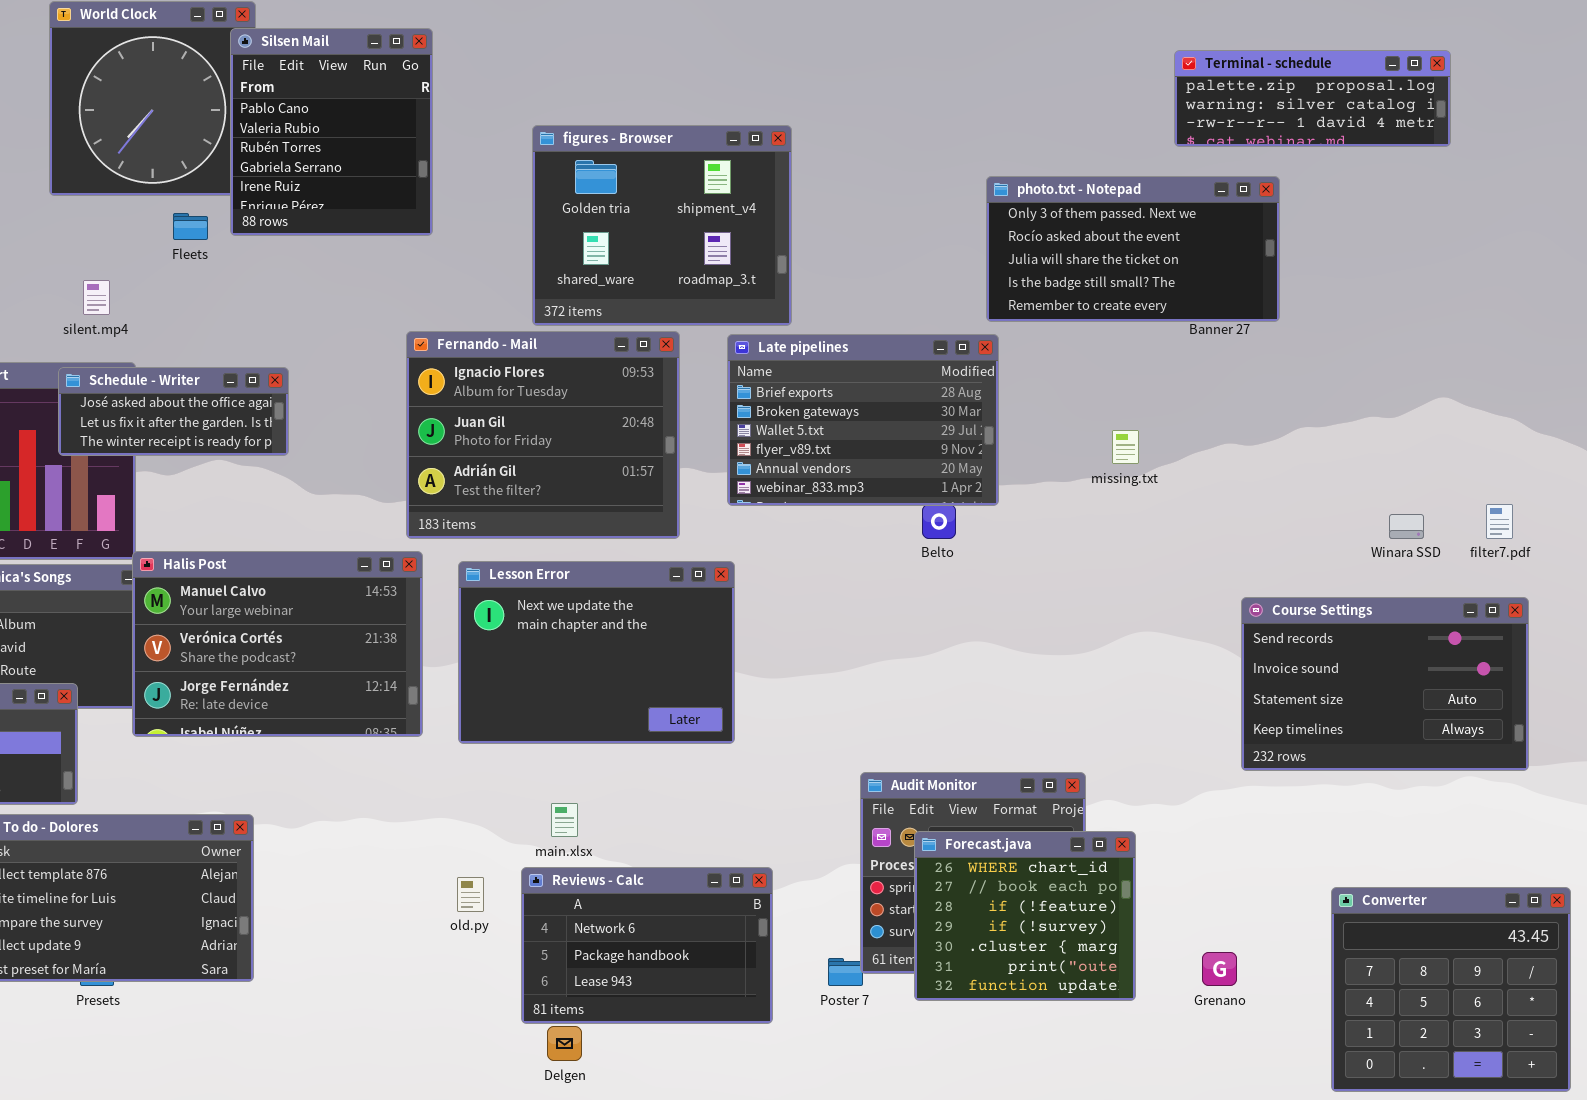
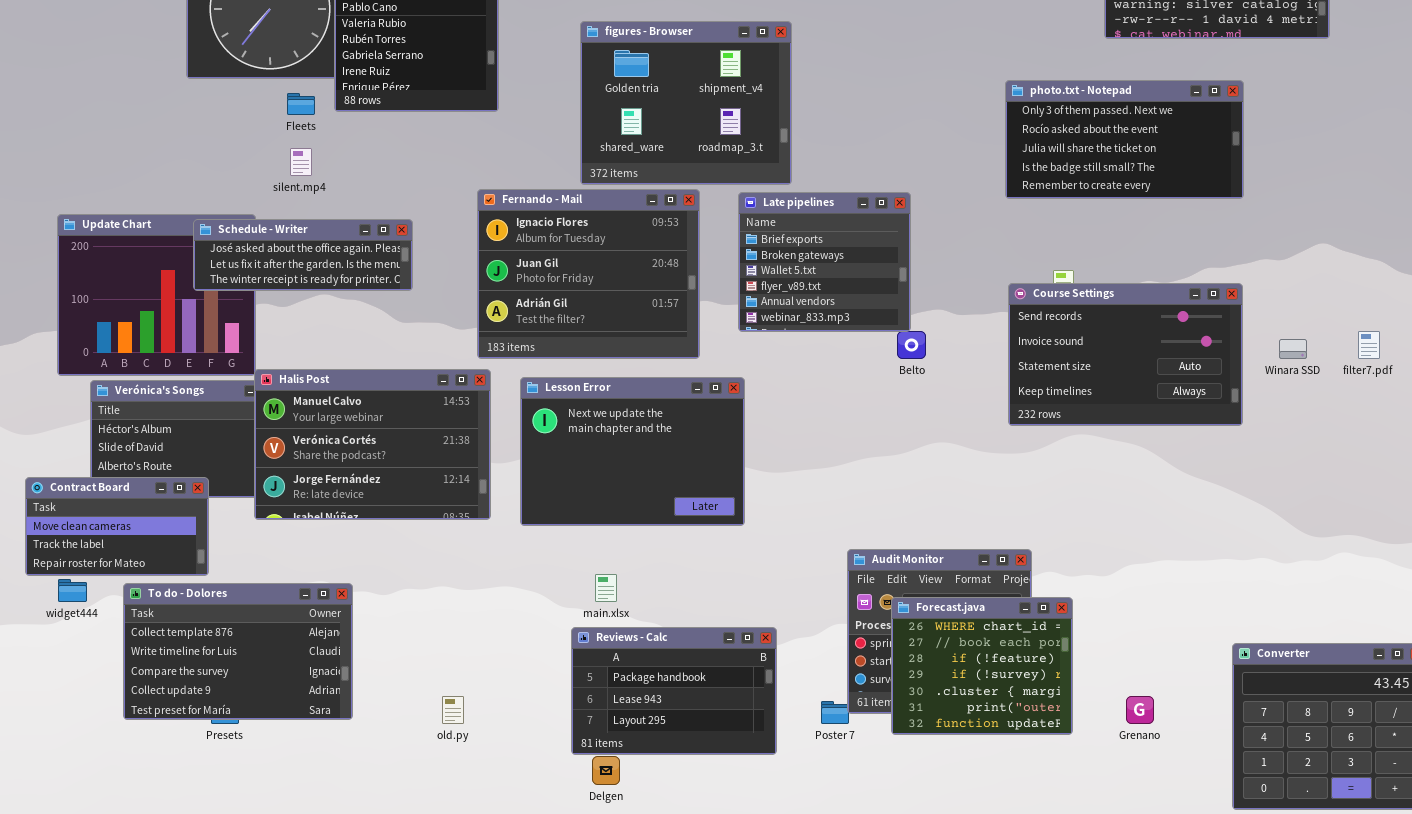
photo.txt - Notepad: [986,176,1280,322] -> [1005,80,1244,199], moved
silent.mp4: [83,280,110,315] -> [290,148,312,176], moved
Late pipelines: [727,334,999,506] -> [738,192,911,332], resized
Schedule - Writer: [58,367,289,456] -> [193,219,413,291], resized
Course Settings: [1241,597,1529,771] -> [1008,283,1243,426], moved
Reviews - Calc: [521,867,773,1024] -> [571,627,777,755], scrolled down 1 row
old.py: [457,877,484,912] -> [442,696,464,724], moved

